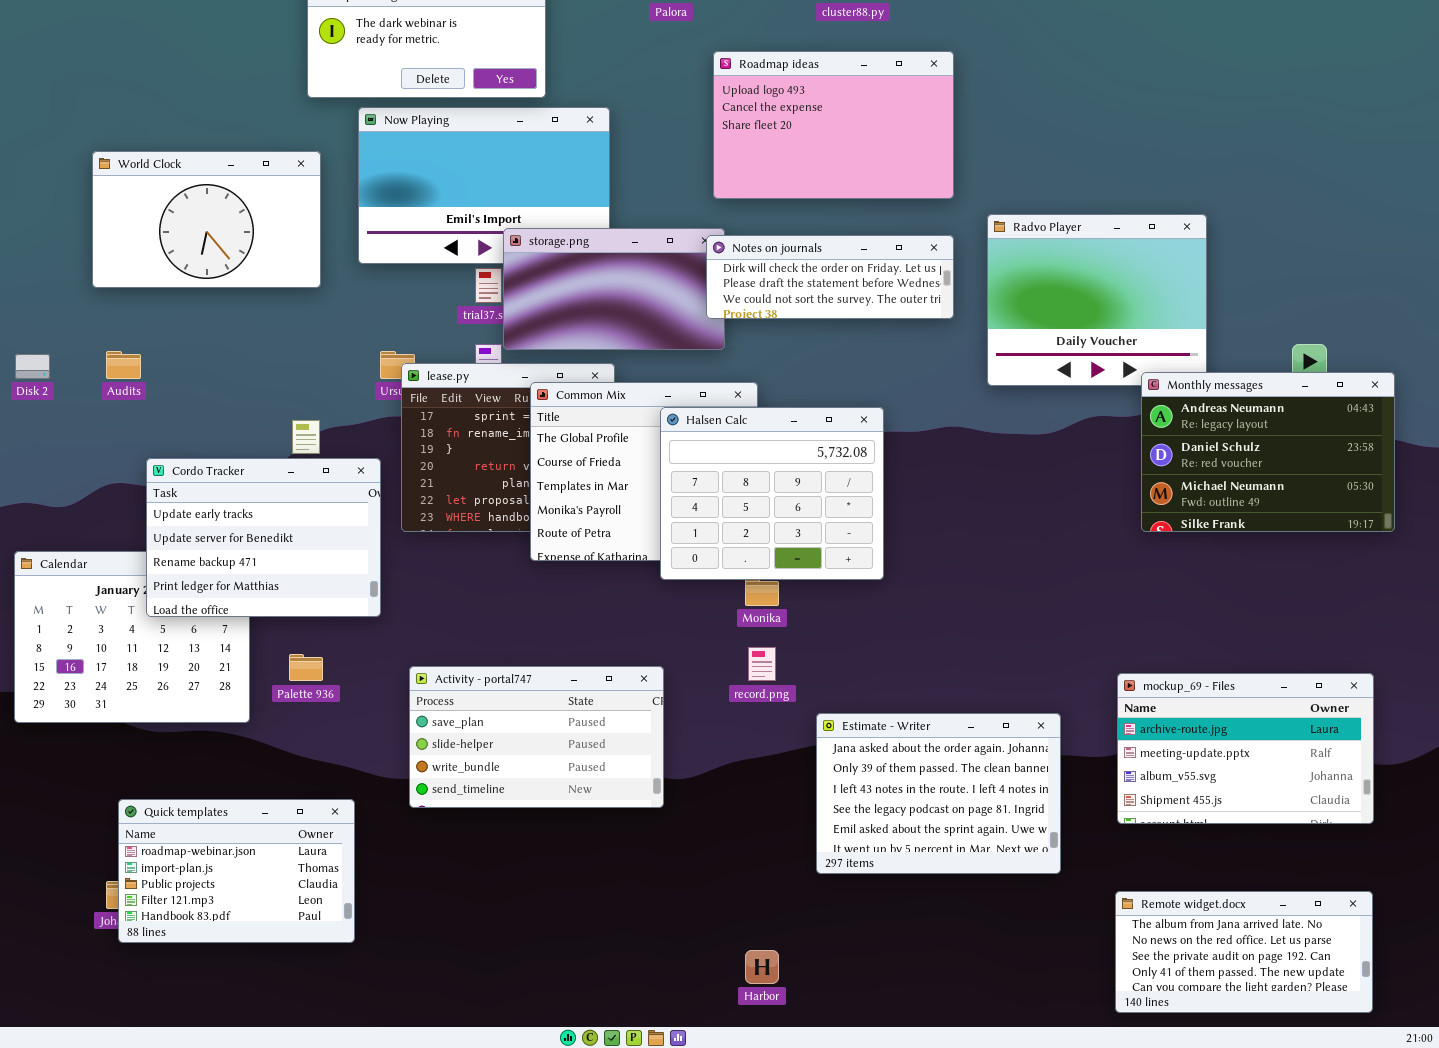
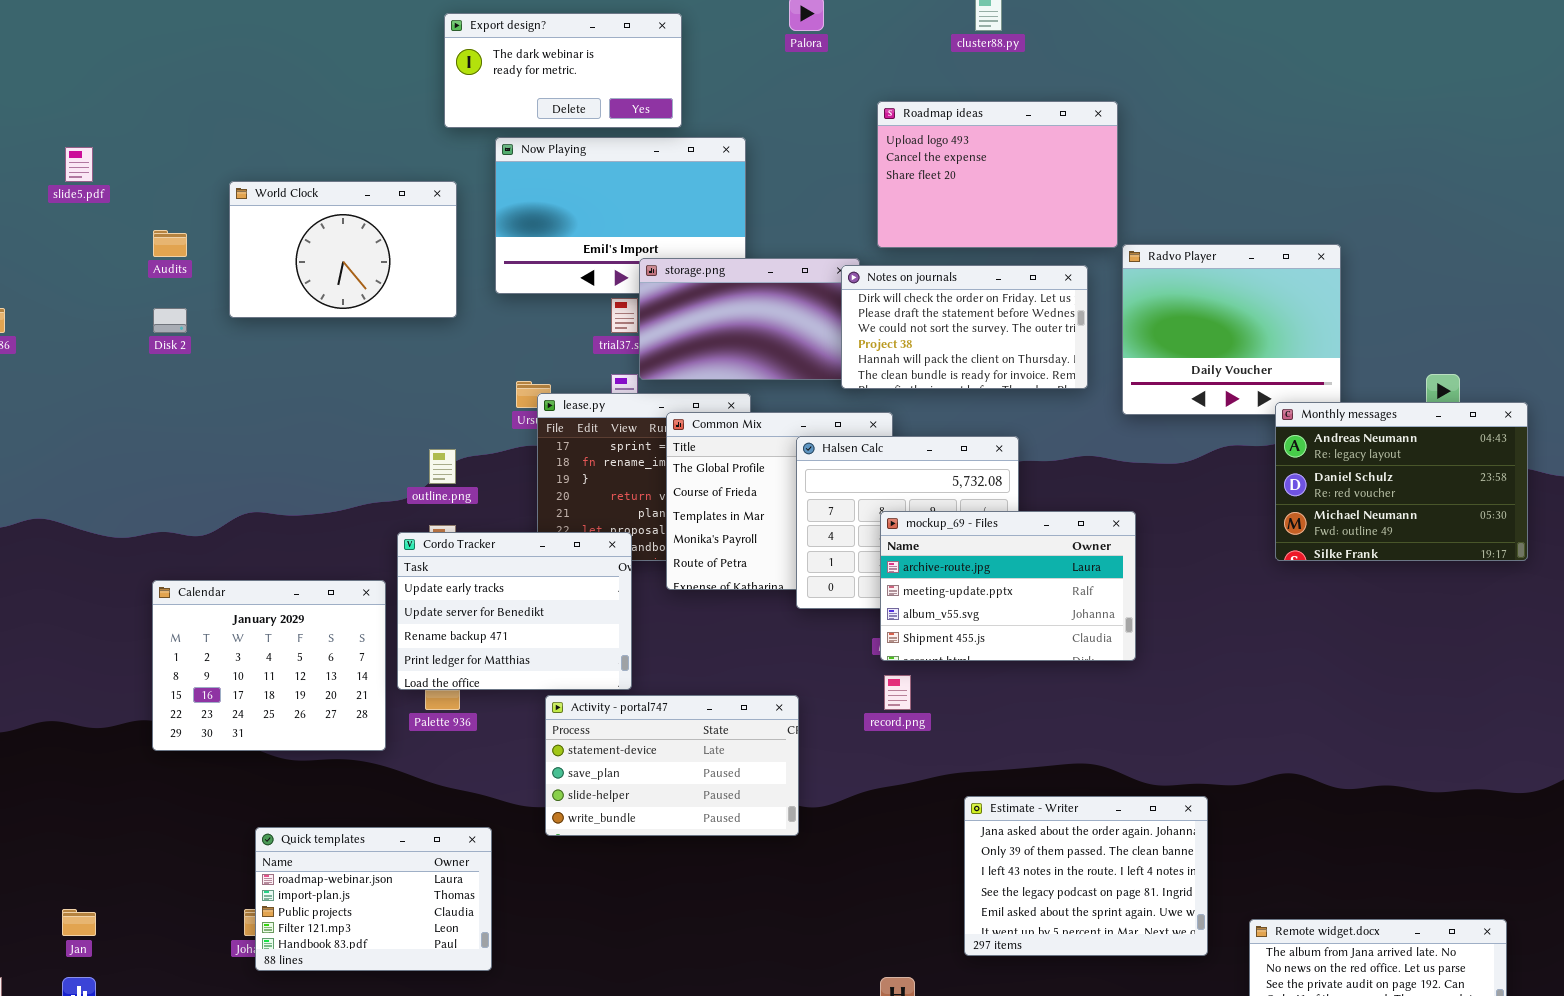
Roadmap ideas: [713,51,954,199] -> [877,101,1118,248], moved
Notes on journals: [706,235,954,319] -> [841,265,1088,389], resized
Audits: [106,351,141,379] -> [153,230,187,257], moved
Disk 2: [15,354,50,379] -> [153,308,187,333], moved
Cordo Tracker: [146,458,381,617] -> [397,532,632,690], moved
Activity - portal747: [409,666,664,808] -> [545,695,799,836], scrolled up 1 row
mockup_69 - Files: [1117,673,1374,824] -> [880,511,1136,661], moved
Estimate - Writer: [816,713,1061,874] -> [964,796,1208,956], moved

